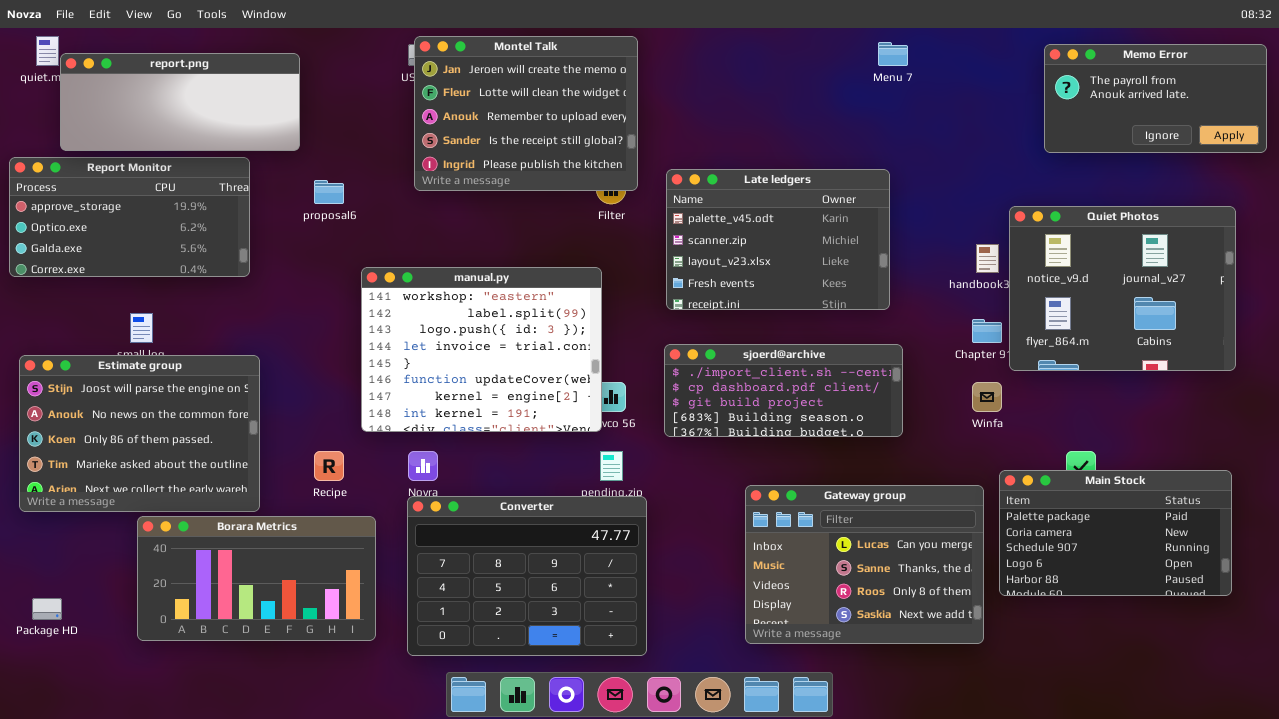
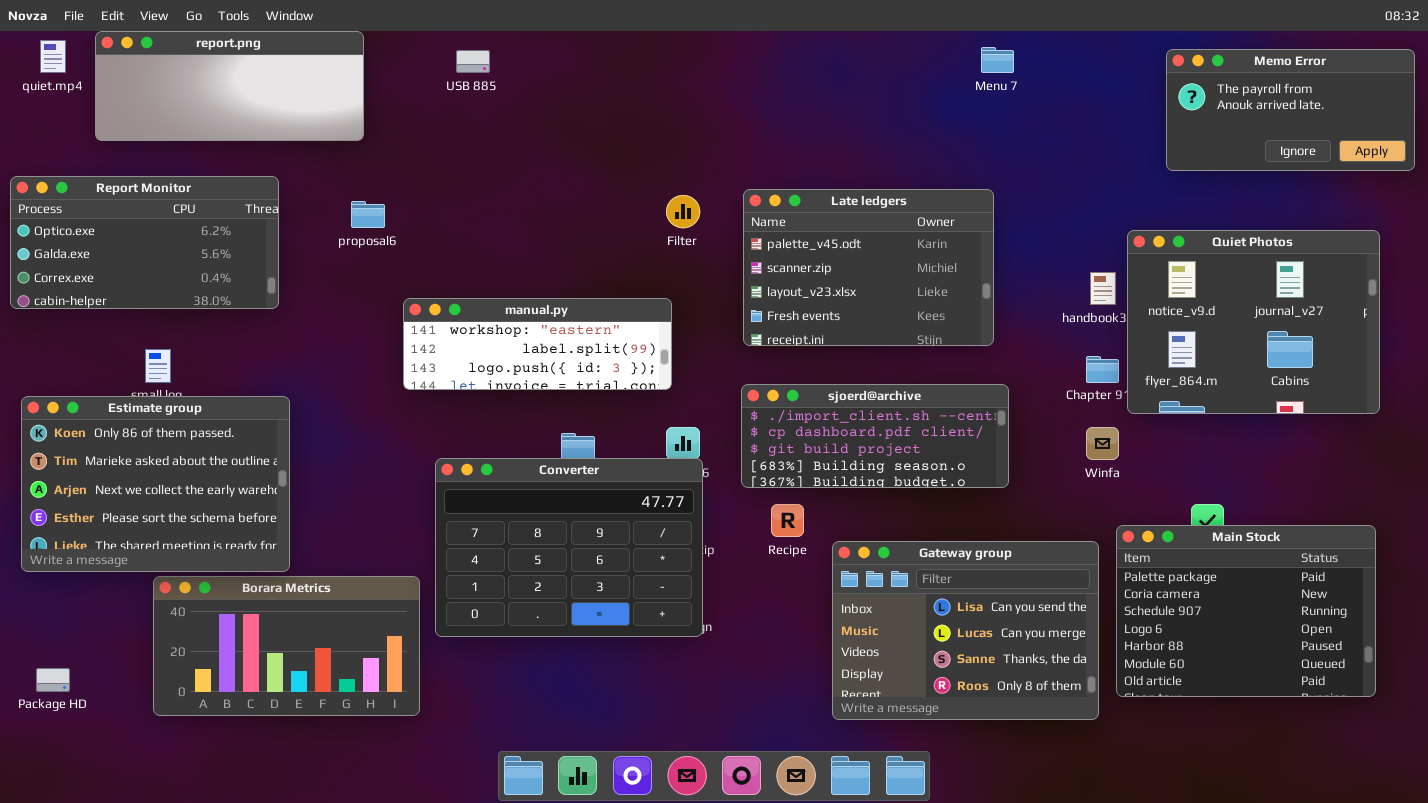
Montel Talk: [414,36,638,191] -> none, closed
report.png: [60,53,300,151] -> [95,31,364,141], moved
Report Monitor: [9,157,250,277] -> [10,176,279,309], scrolled down 1 row
manual.py: [361,267,602,432] -> [403,298,672,390], resized
Estimate group: [19,355,260,512] -> [21,396,290,572], scrolled down 2 rows
Recipe: [314,451,344,481] -> [771,504,804,537], moved
Main Stock: [999,470,1232,596] -> [1116,525,1376,697], resized
Gateway group: [745,485,984,644] -> [832,541,1099,720], scrolled up 1 row
Converter: [407,496,647,656] -> [435,458,703,637], moved

